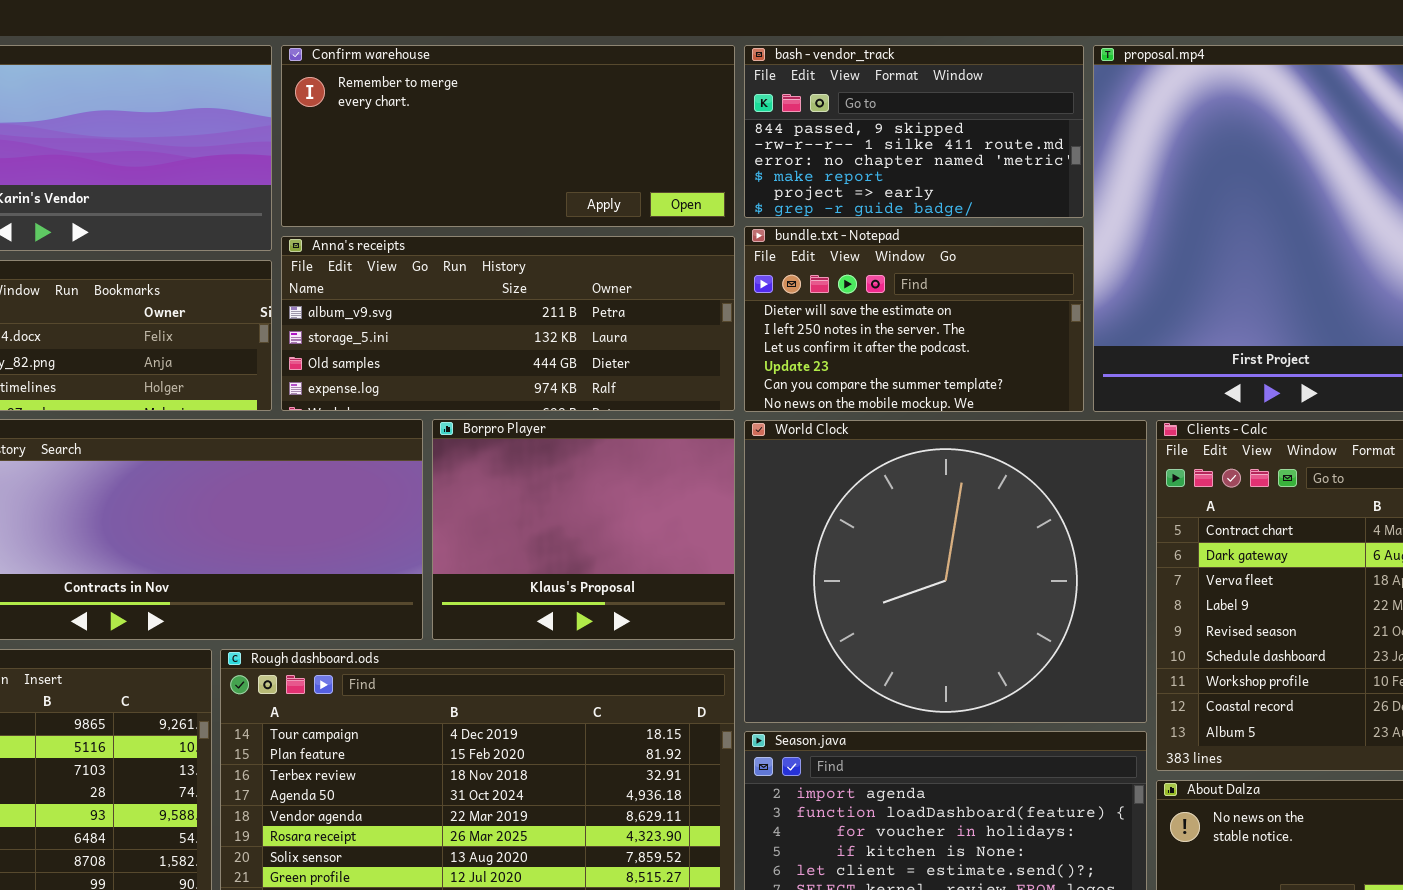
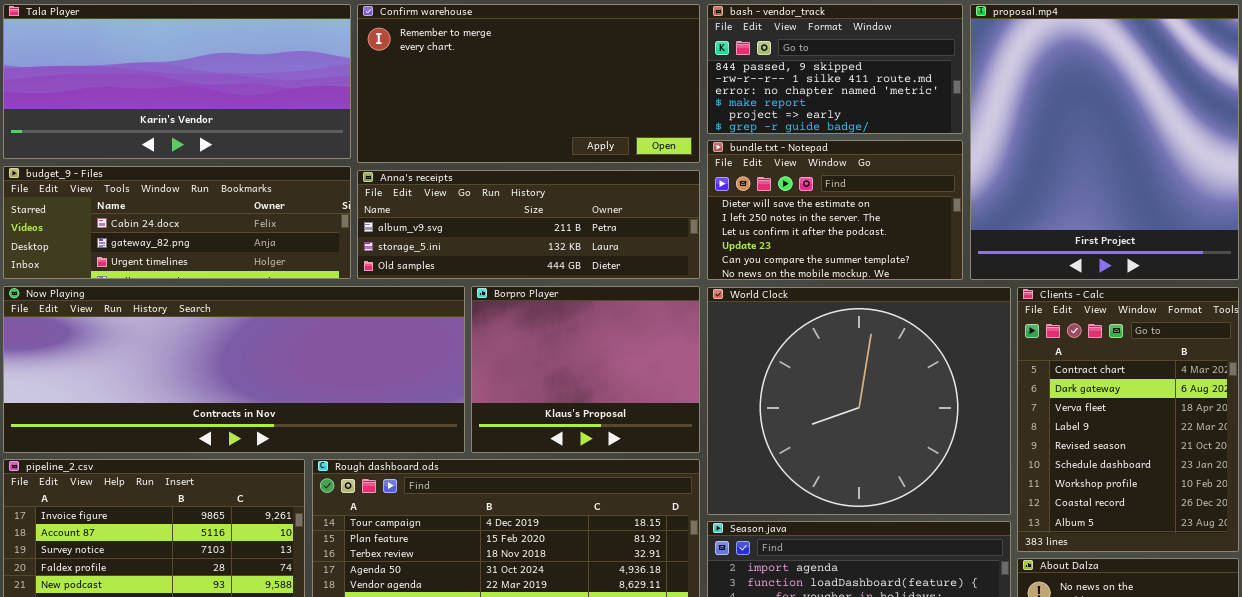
Confirm warehouse: [281,45,735,227] -> [357,4,700,163], resized
Anna's receipts: [281,236,735,411] -> [357,170,700,279], resized

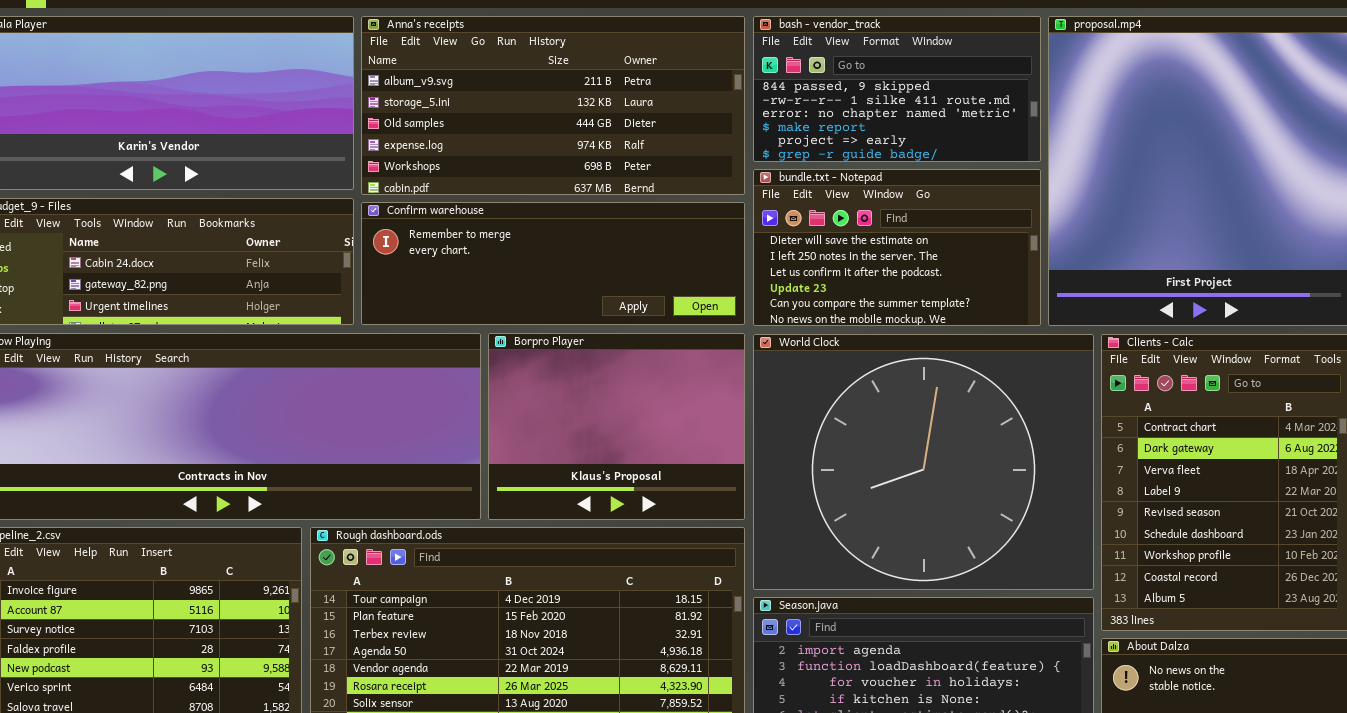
Confirm warehouse: [357,4,700,163] -> [361,202,745,325], moved, resized
Anna's receipts: [357,170,700,279] -> [361,16,745,195], moved, resized

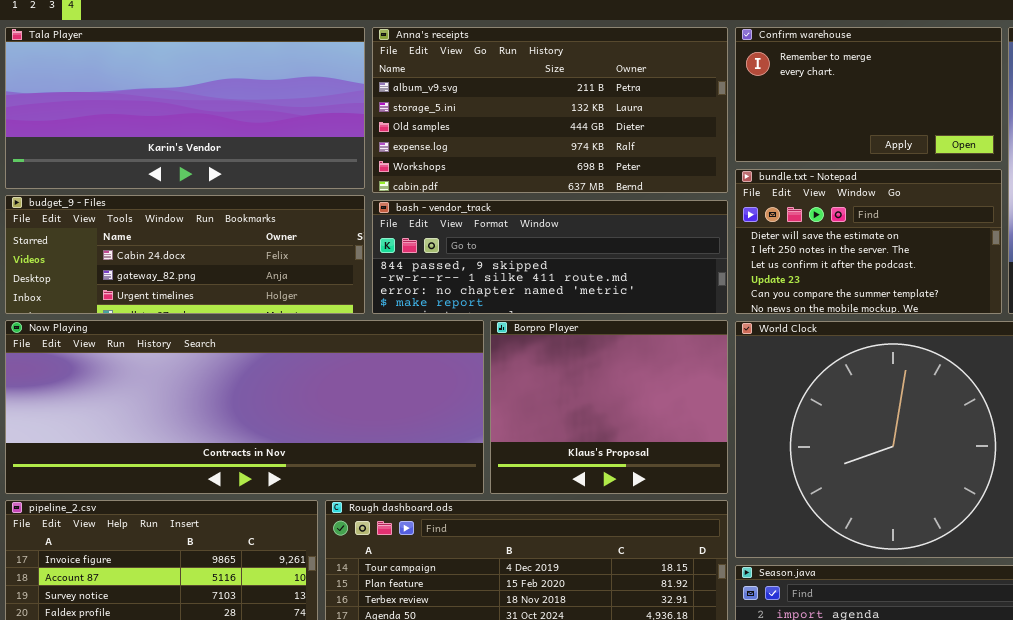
bash - vendor_track: [753,16,1041,162] -> [372,200,728,314], moved, resized
Confirm warehouse: [361,202,745,325] -> [735,27,1002,162], moved, resized

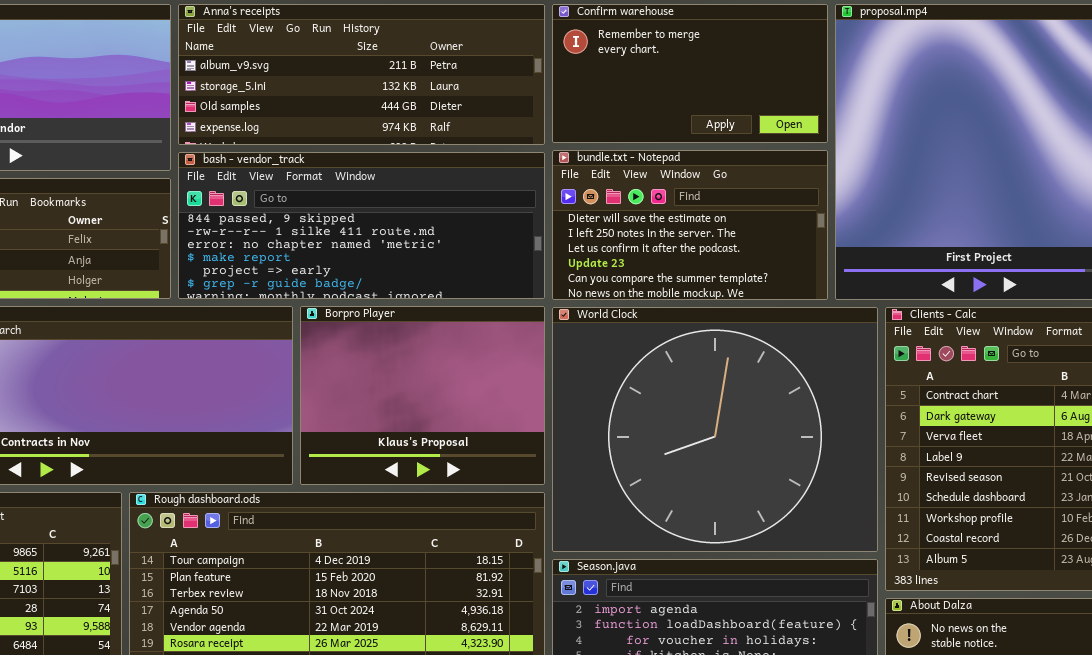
Anna's receipts: [372,27,728,193] -> [178,4,545,145], resized
bash - vendor_track: [372,200,728,314] -> [178,152,545,299], resized

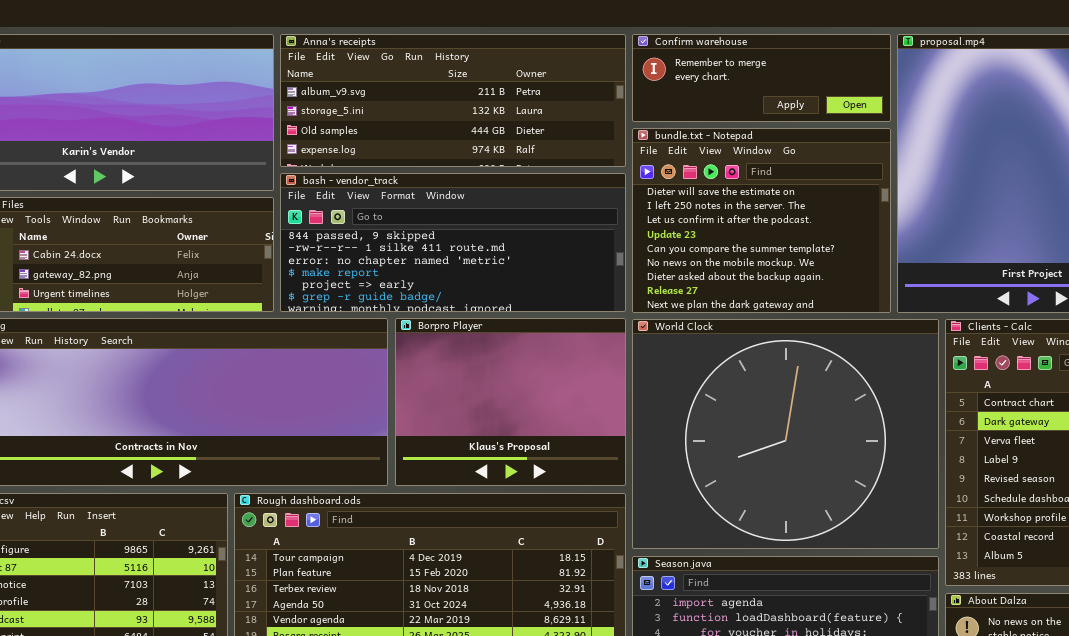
Confirm warehouse: [552,4,828,143] -> [632,34,891,122], resized
bundle.txt - Notepad: [552,150,828,300] -> [632,128,891,313], resized

